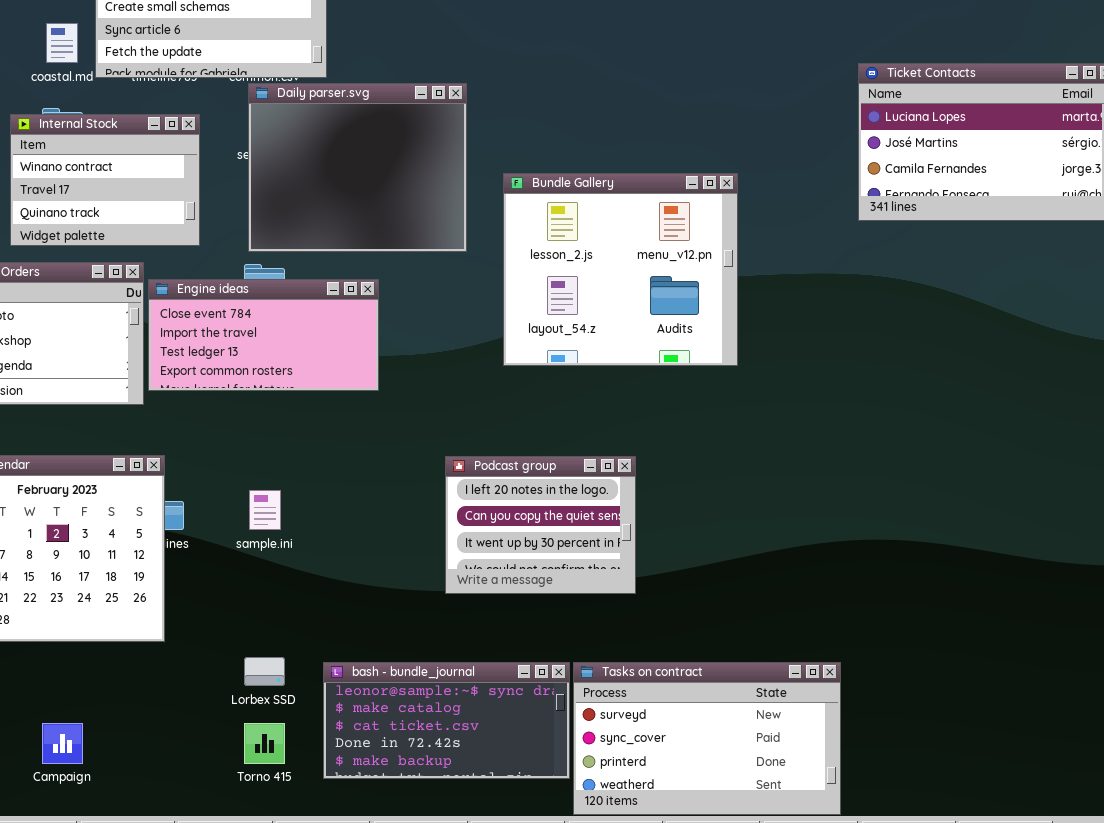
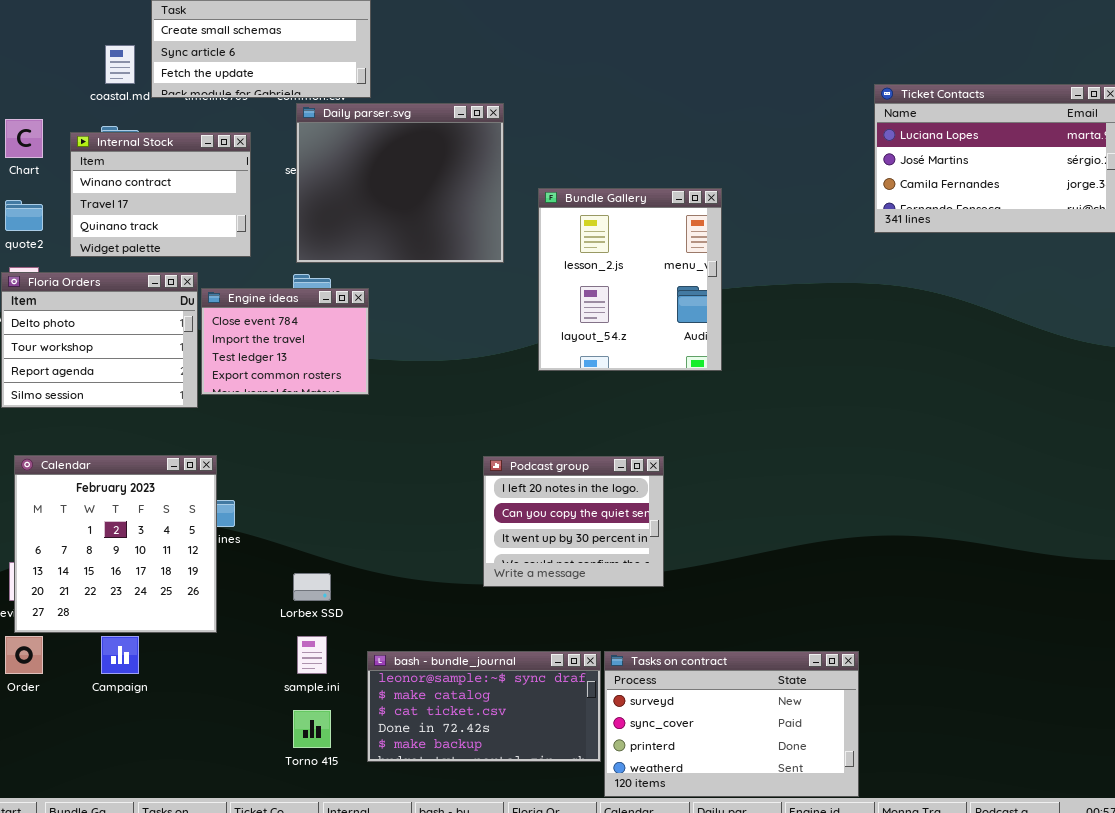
Bundle Gallery: [503,173,738,366] -> [538,188,722,371], resized
Engine ideas: [148,279,379,391] -> [201,288,369,395], resized
sample.ini: [249,490,281,530] -> [297,636,327,674], moved
Lorbex SSD: [244,657,285,686] -> [293,573,331,601], moved
Campaign: [42,723,83,764] -> [101,636,139,674], moved

